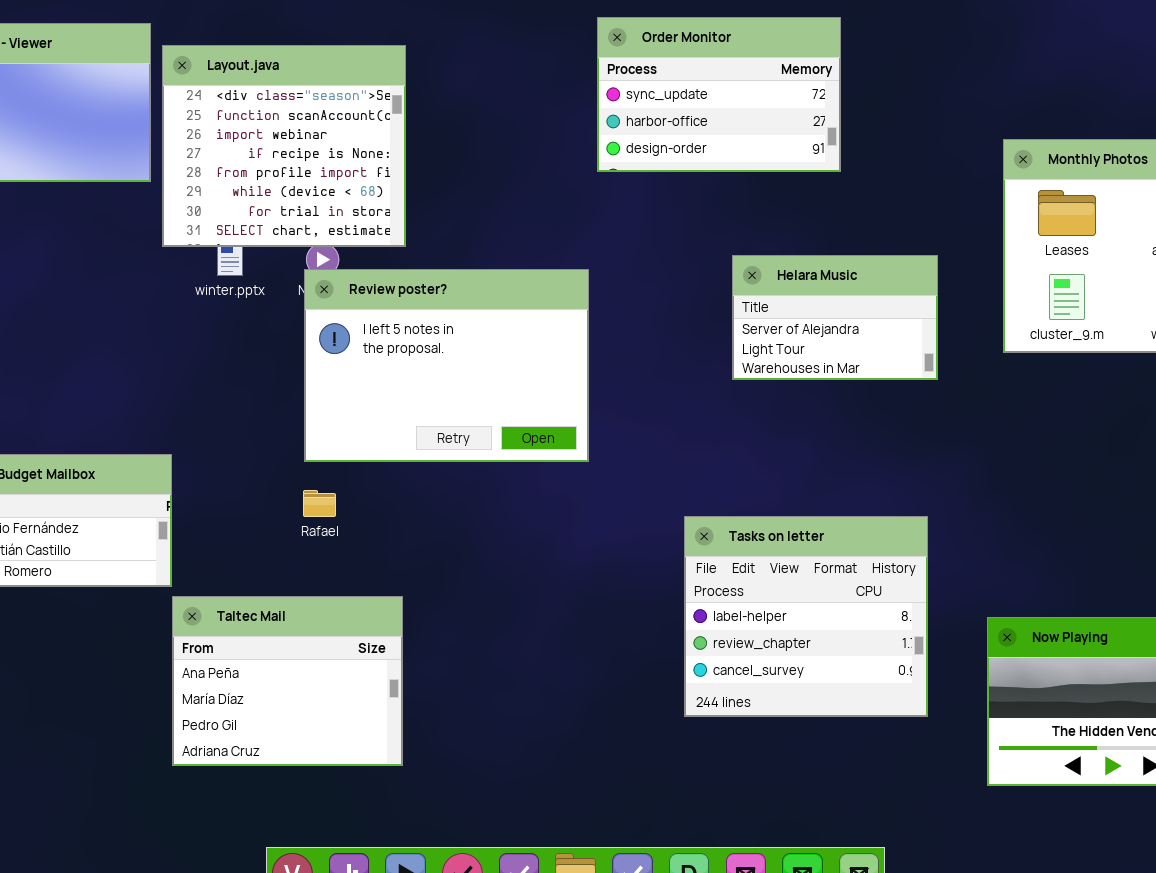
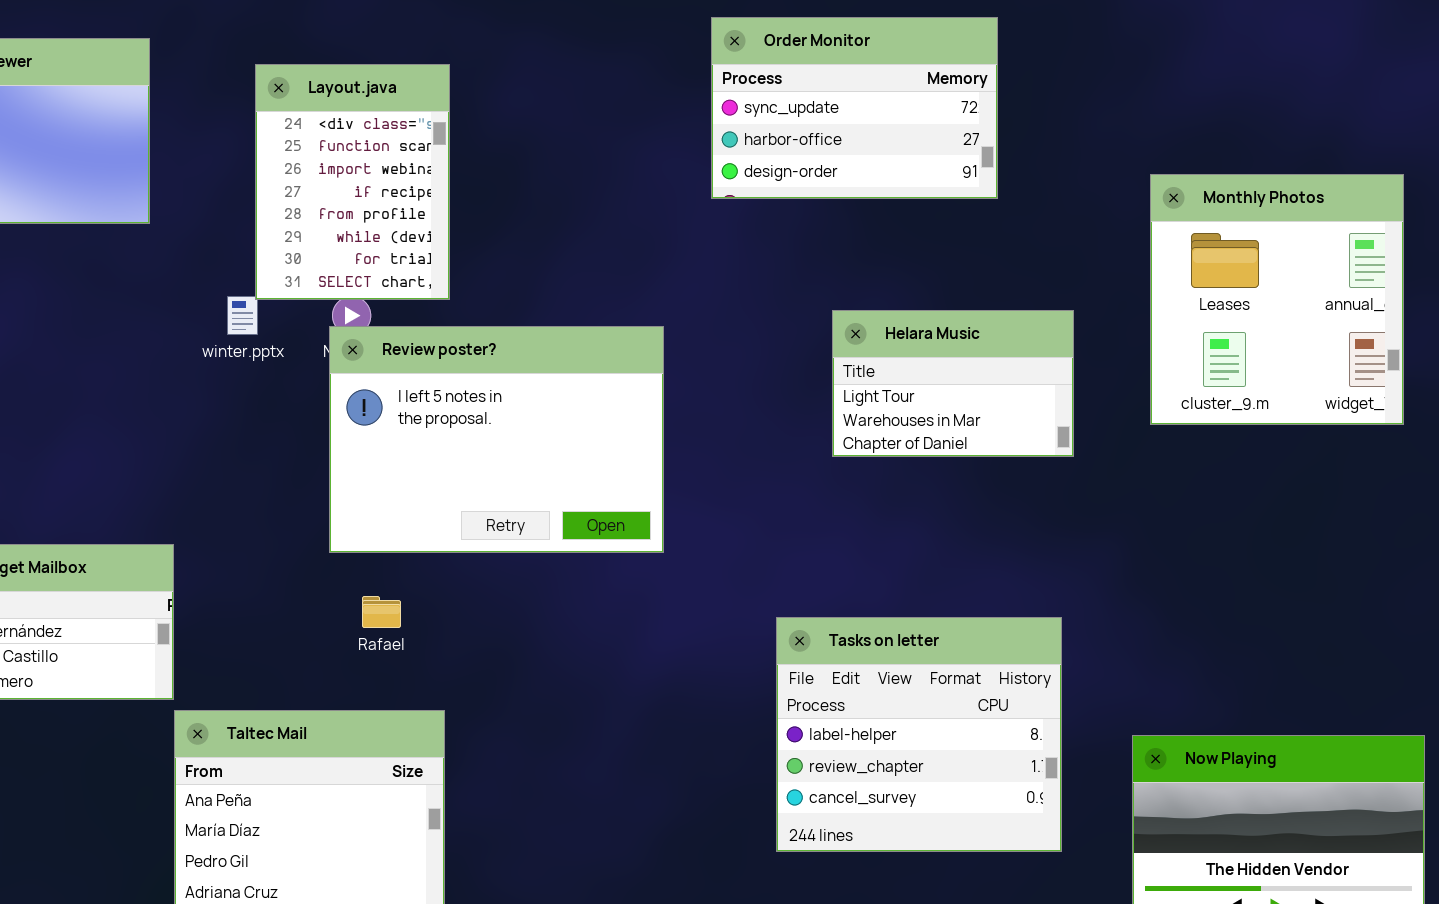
Order Monitor: [597,17,841,172] -> [711,17,998,199], moved
Layout.java: [162,45,406,247] -> [255,64,450,300], resized
Helara Music: [732,255,938,380] -> [832,310,1074,457], scrolled down 1 row
Rafael: [303,490,336,517] -> [362,596,401,628], moved

